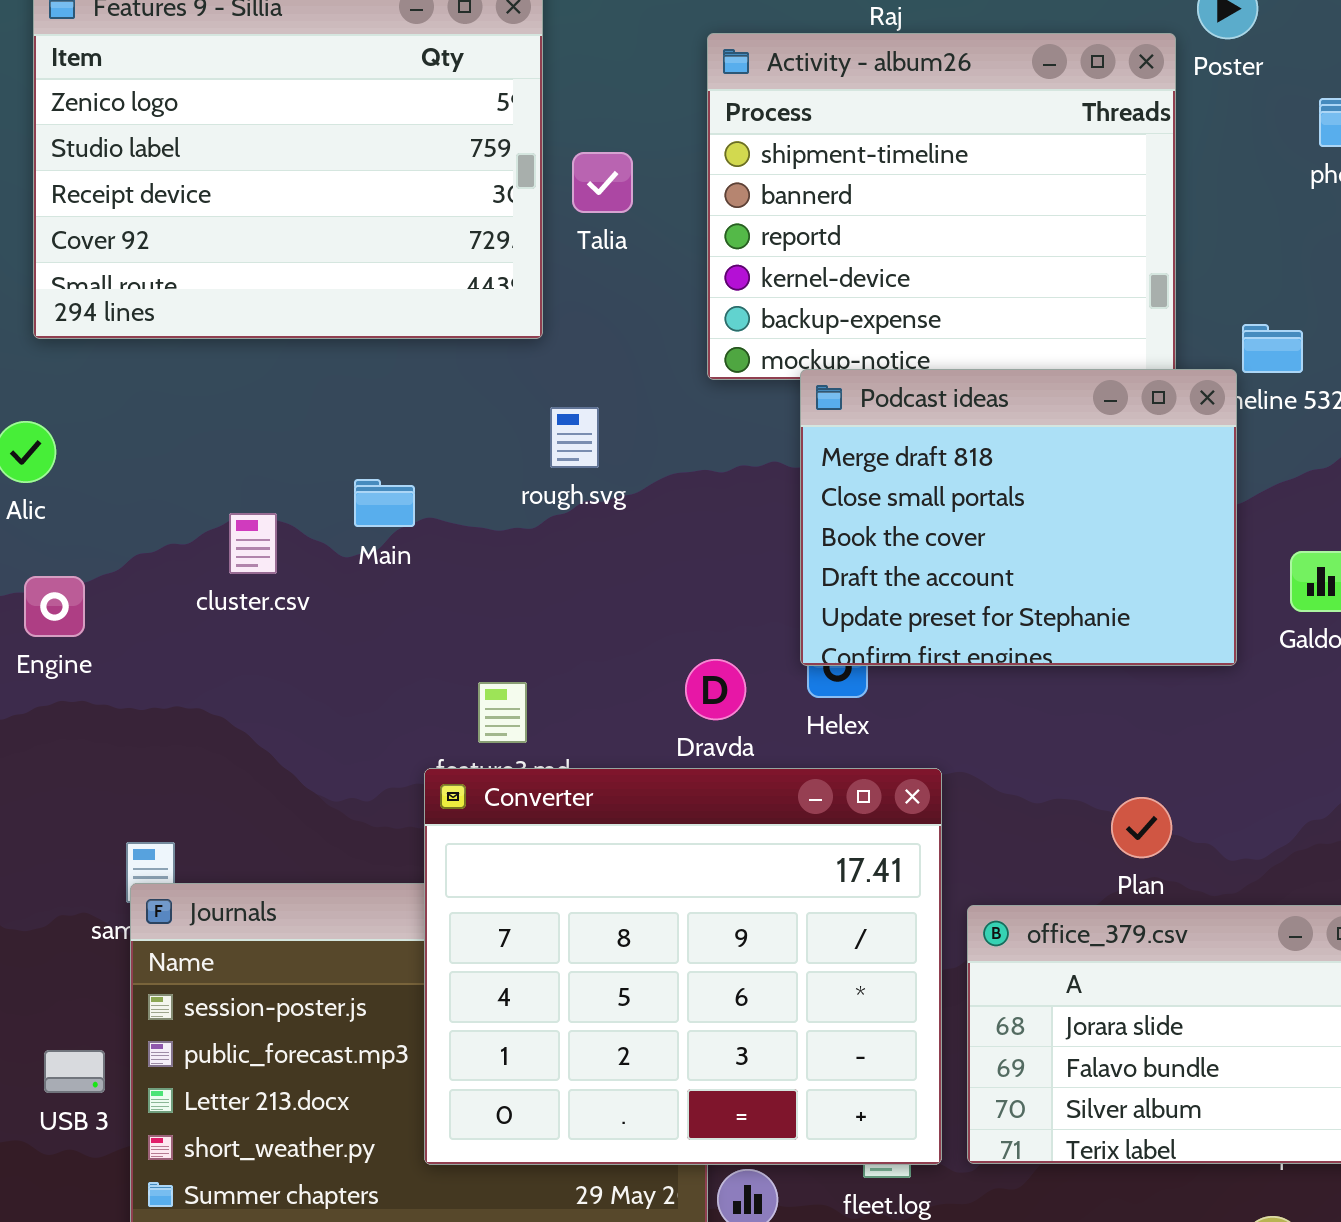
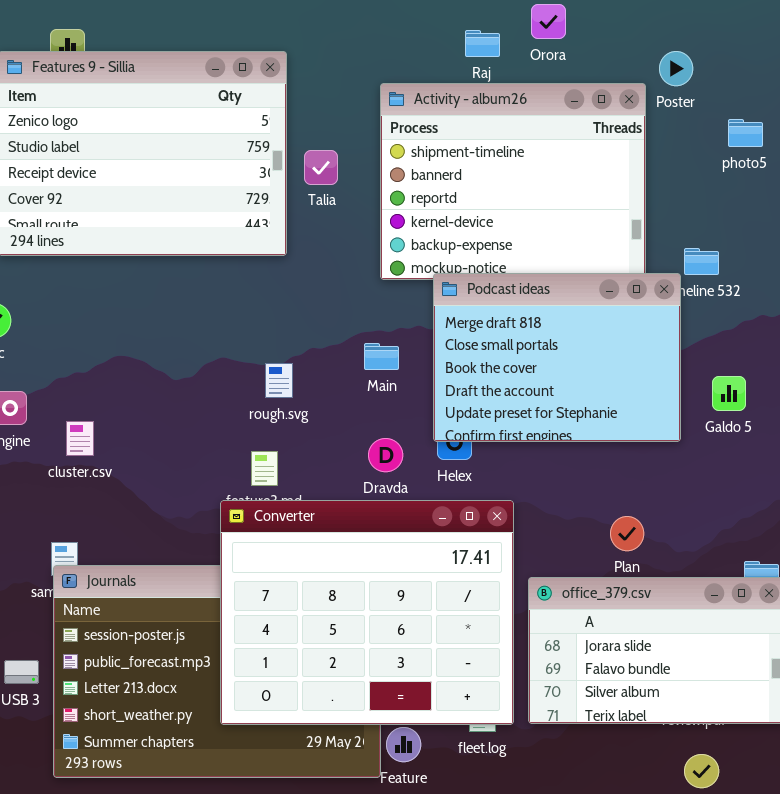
rough.svg: [550,407,599,468] -> [265,363,293,398], moved
Main: [354,479,415,527] -> [364,343,399,370], moved
cluster.csv: [229,513,277,574] -> [66,421,94,456], moved

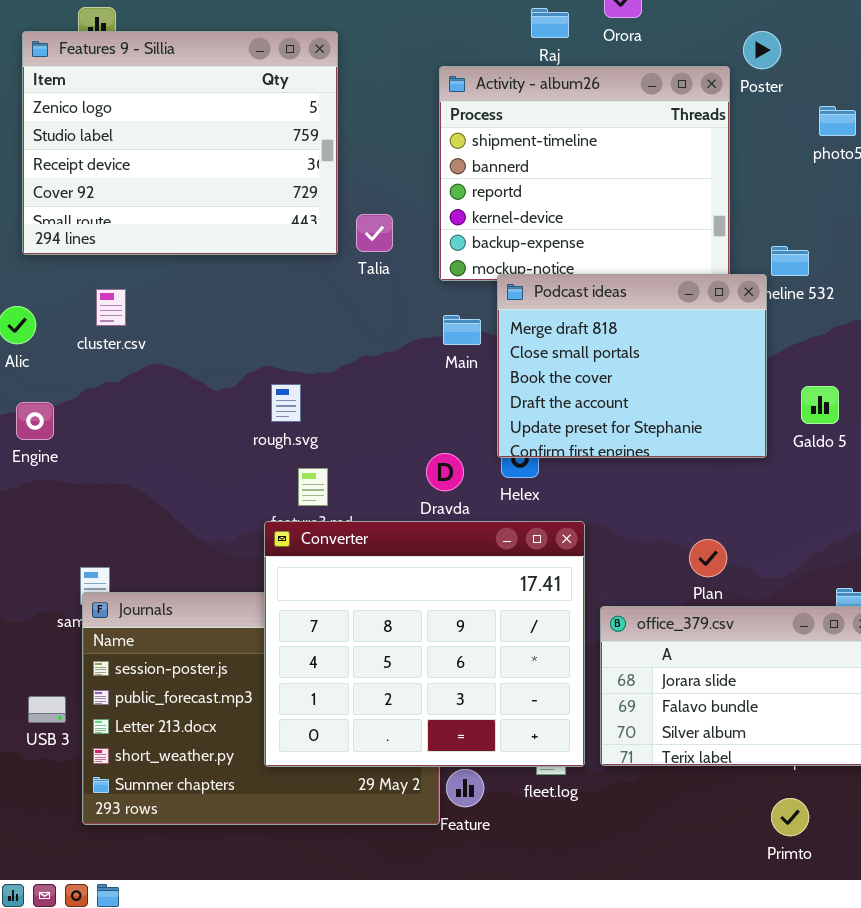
Talia: [304,150,338,185] -> [356,214,393,252], moved
Main: [364,343,399,370] -> [443,315,481,345], moved
rough.svg: [265,363,293,398] -> [271,384,301,422], moved
cluster.csv: [66,421,94,456] -> [96,289,126,326], moved

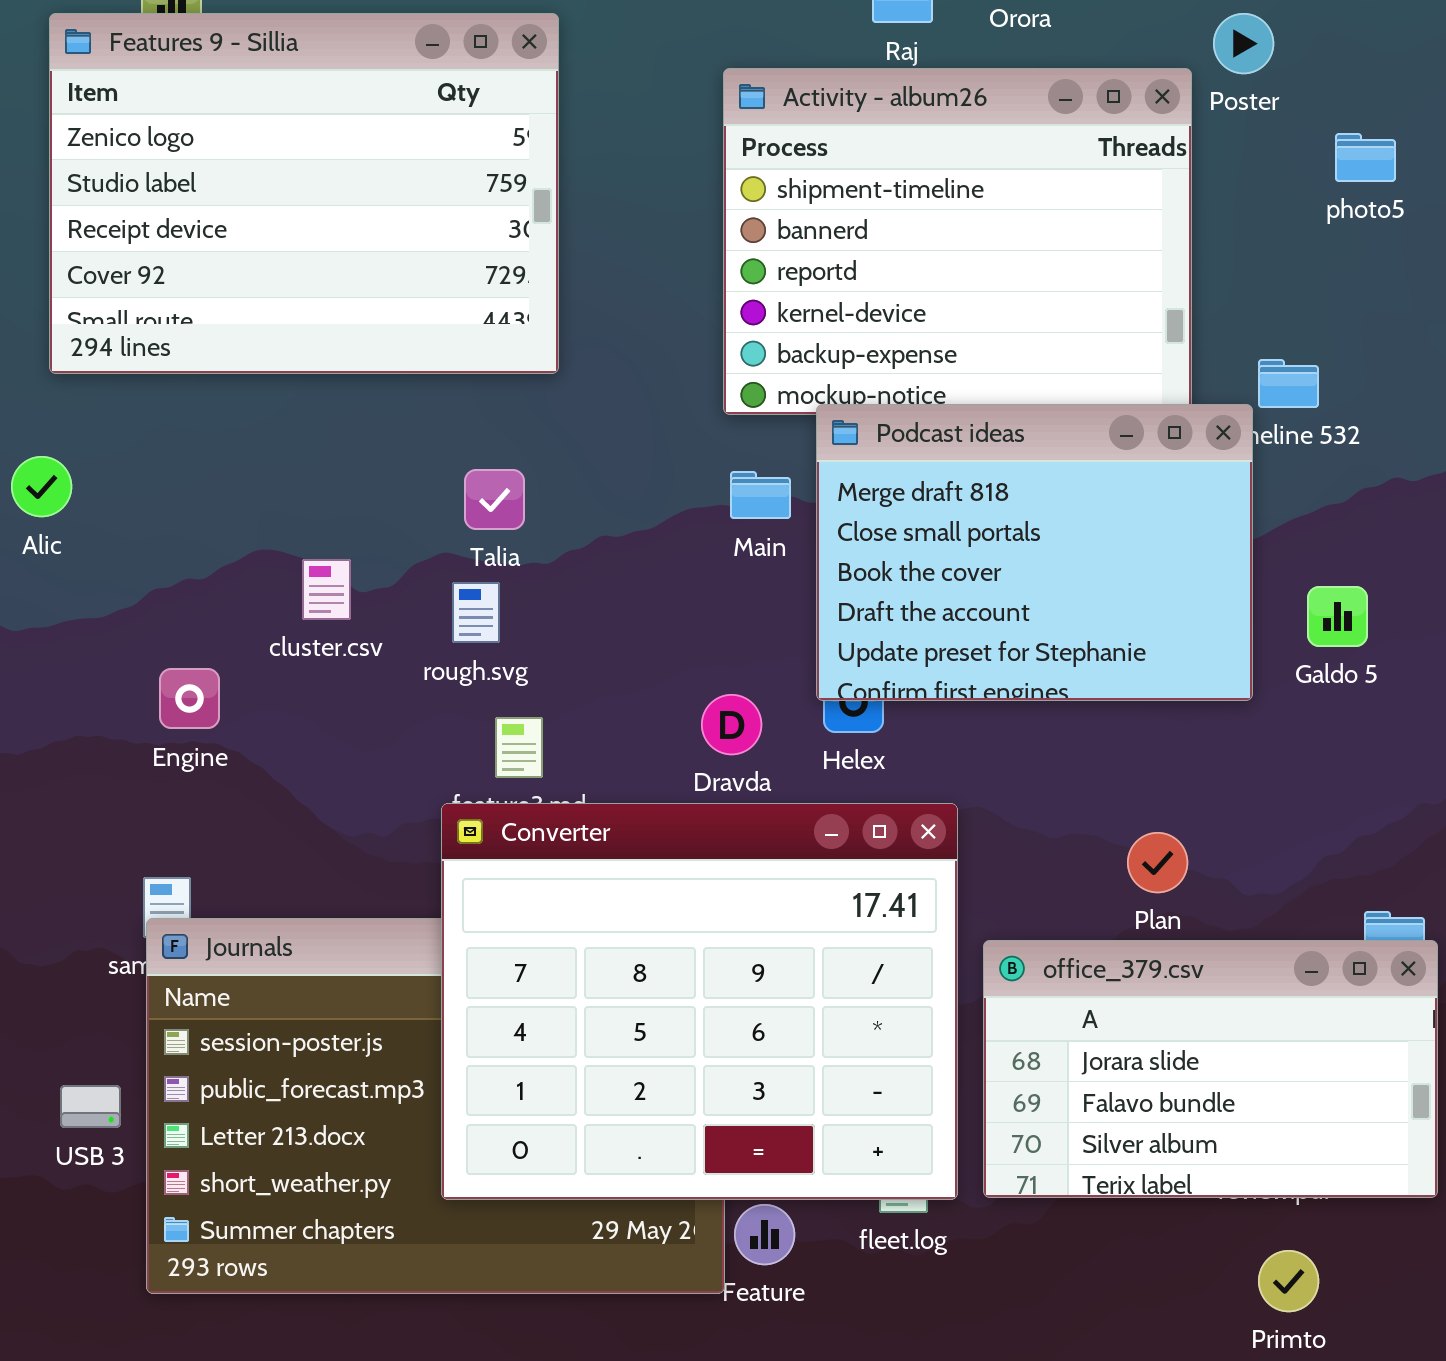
Talia: [356,214,393,252] -> [464,469,525,530], moved
cluster.csv: [96,289,126,326] -> [302,559,351,620], moved
Engine: [16,402,54,440] -> [159,668,220,729], moved

